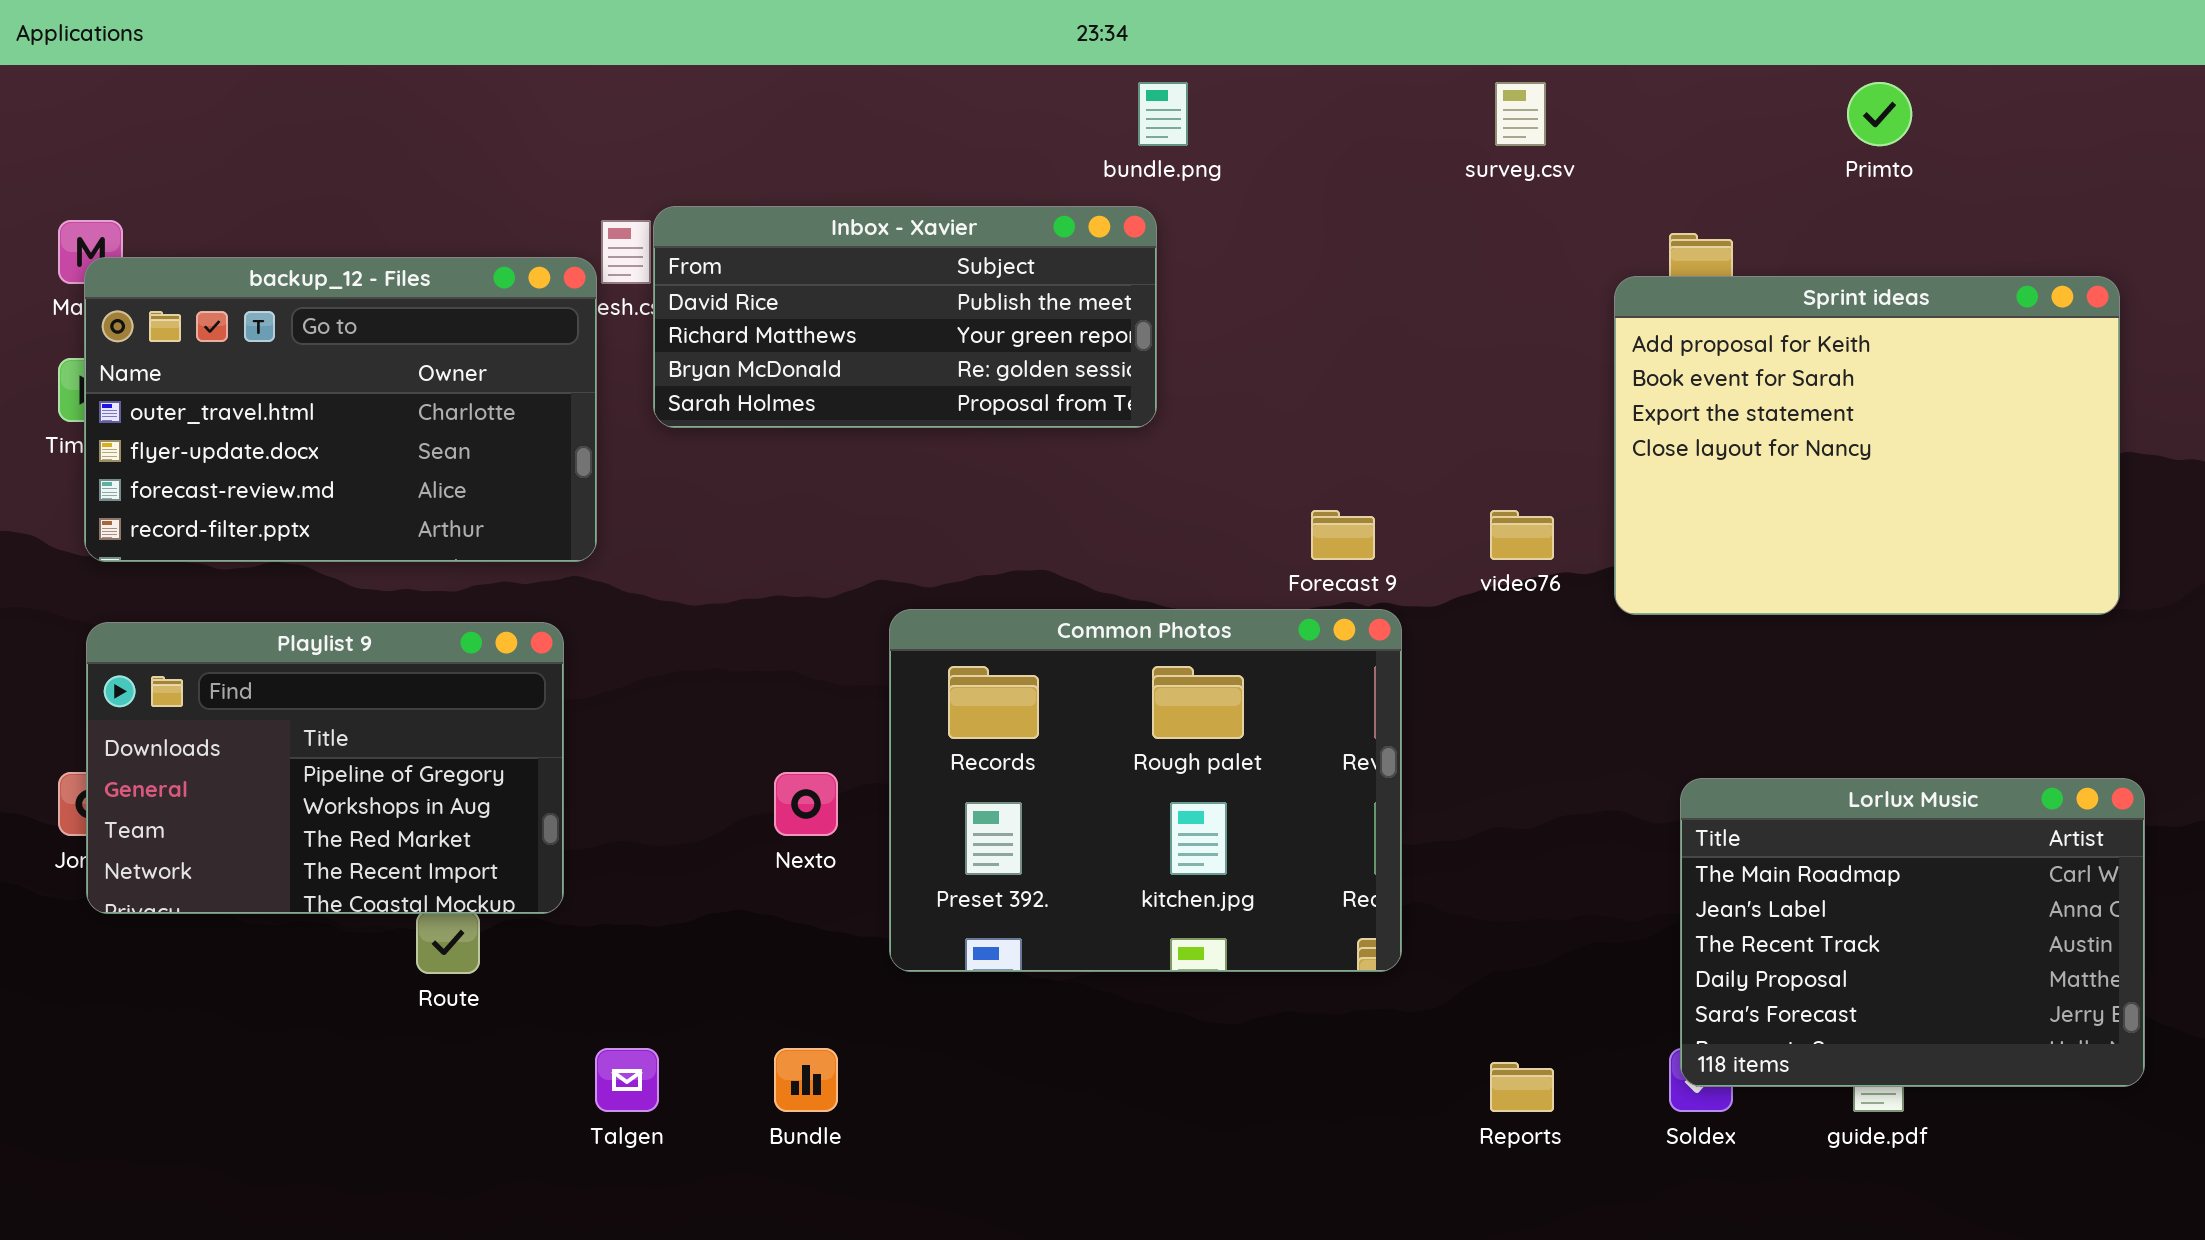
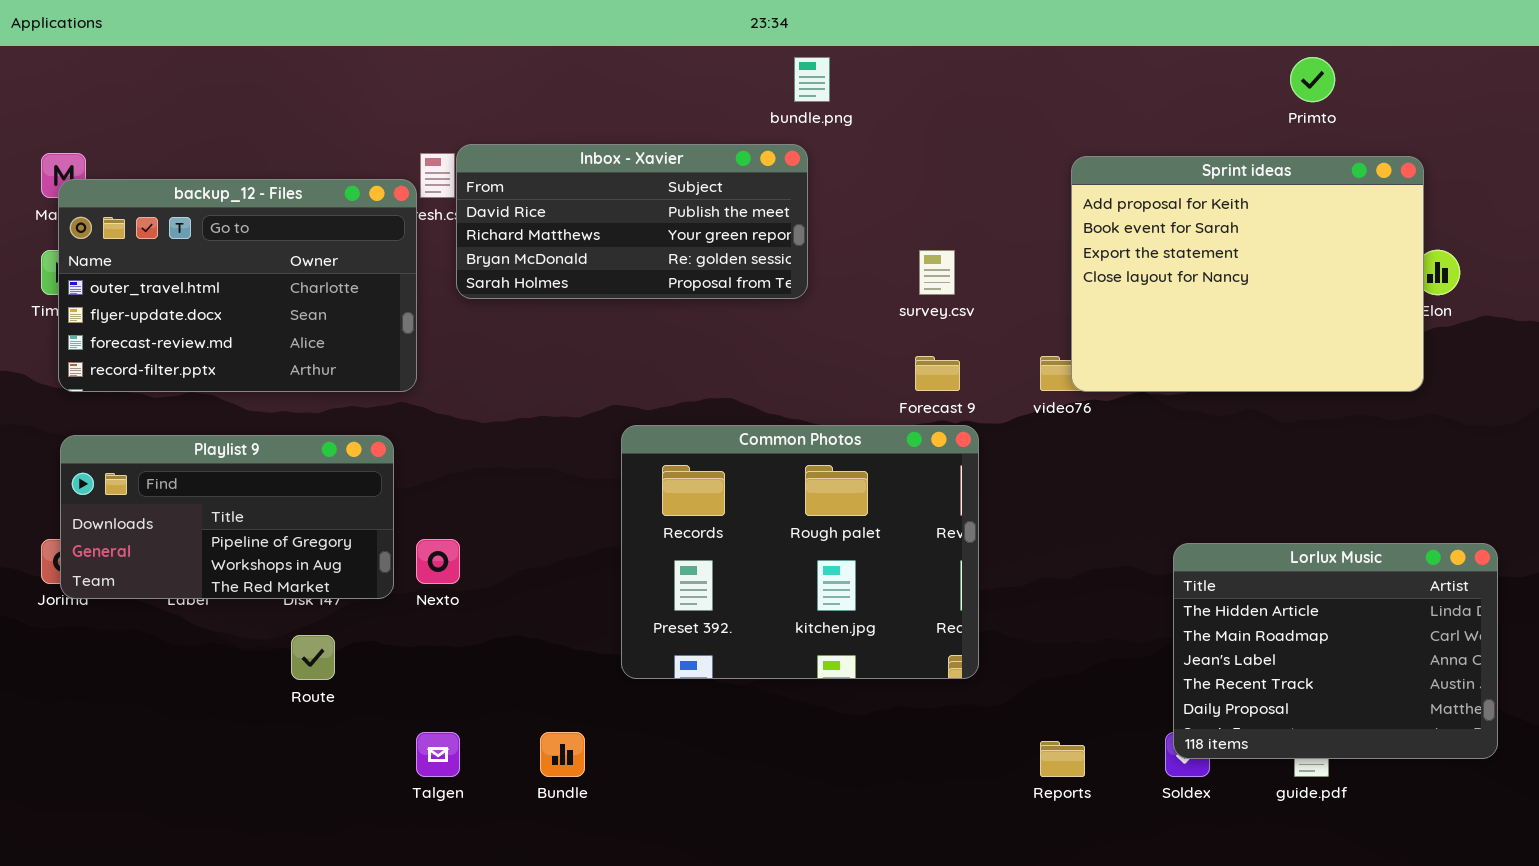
survey.csv: [1495,82,1546,146] -> [919,250,955,295], moved
Sprint ideas: [1614,276,2120,615] -> [1071,156,1424,392], moved
Playlist 9: [86,622,564,914] -> [60,435,394,599], resized
Nexto: [774,772,838,836] -> [416,539,460,584], moved
Lorlux Music: [1680,778,2145,1087] -> [1173,543,1498,759], scrolled up 1 row

